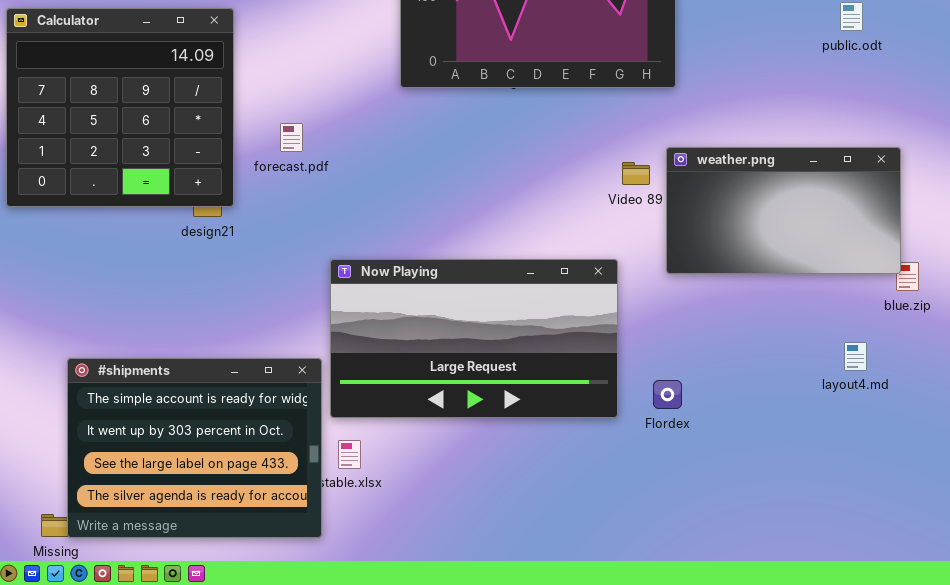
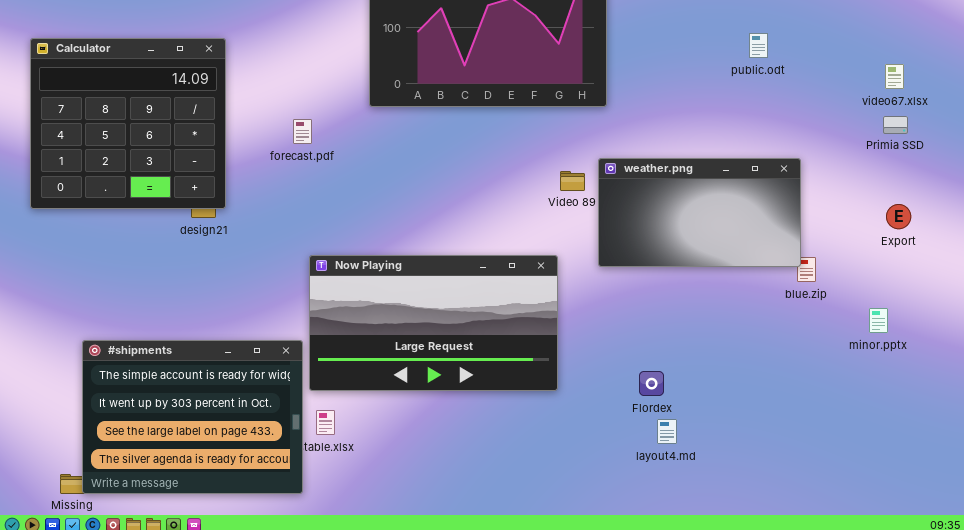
forecast.pdf: [280,123,303,152] -> [293,119,312,144], moved
layout4.md: [844,342,867,371] -> [657,419,677,444], moved
Flordex: [653,380,682,409] -> [639,371,664,396], moved

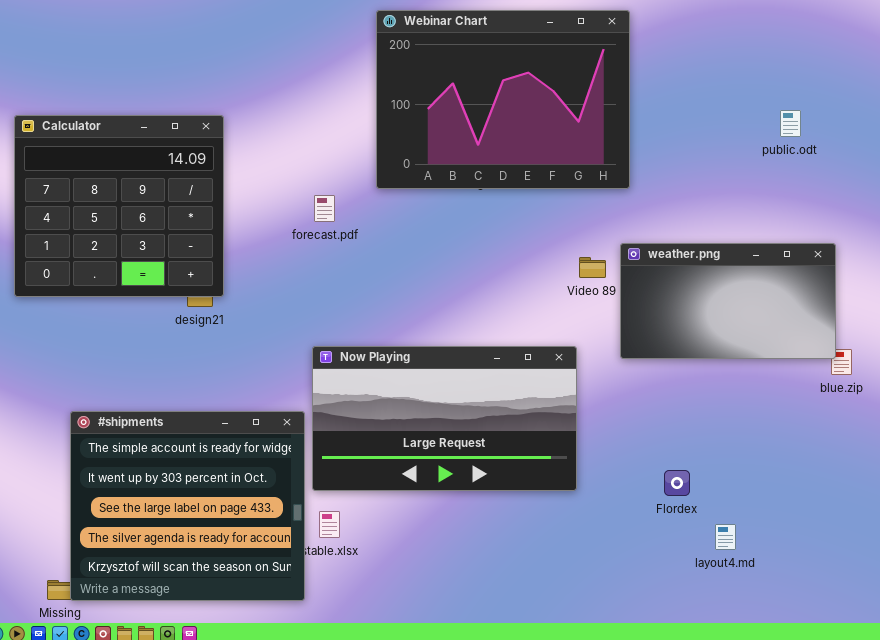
forecast.pdf: [293,119,312,144] -> [314,195,335,222], moved
#shipments: [82,340,303,494] -> [70,411,305,601], resized
layout4.md: [657,419,677,444] -> [715,524,736,550], moved

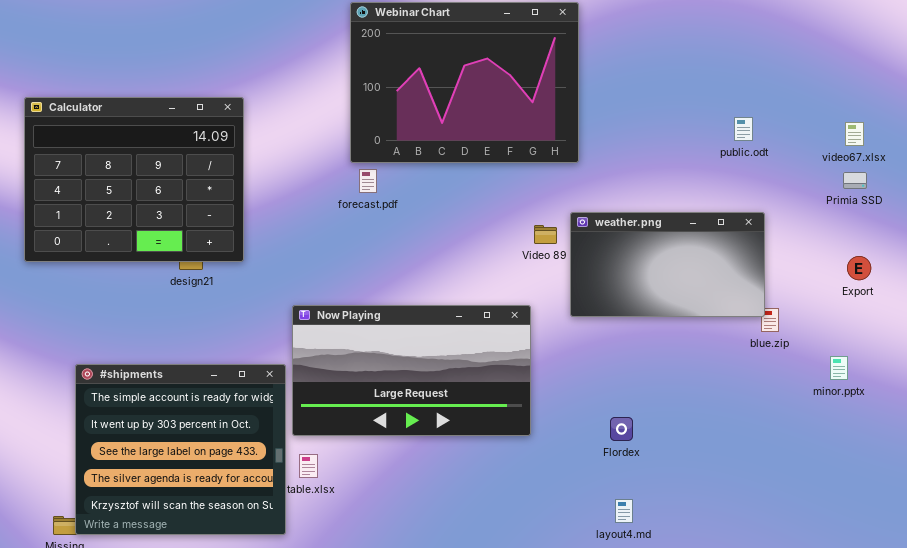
public.odt: [780,110,801,137] -> [734,117,753,141], moved
Calculator: [14,115,224,297] -> [24,97,244,262], resized
forecast.pdf: [314,195,335,222] -> [359,169,377,193], moved
layout4.md: [715,524,736,550] -> [615,499,633,523], moved

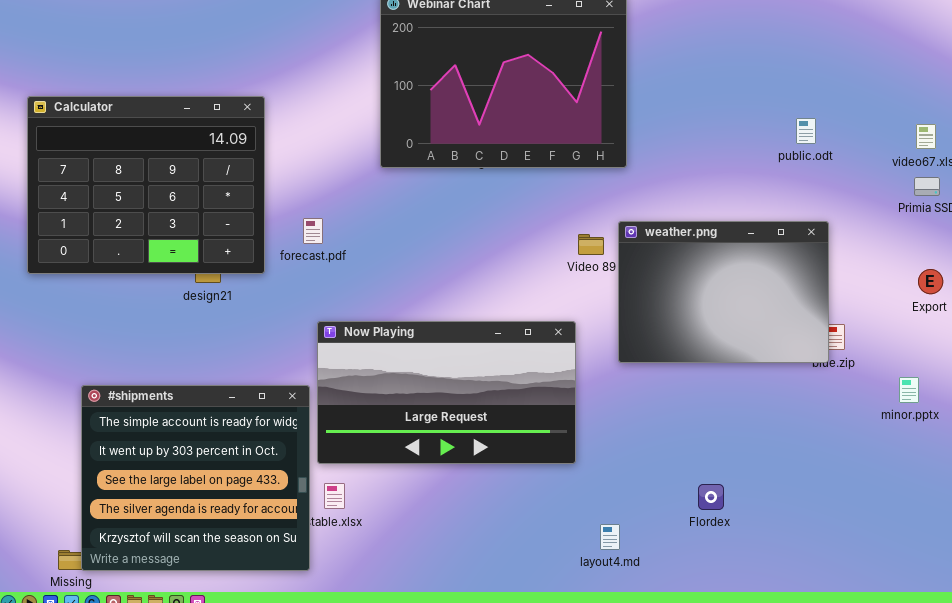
forecast.pdf: [359,169,377,193] -> [303,218,323,244], moved
weather.png: [570,212,765,317] -> [618,221,829,363], resized
Flordex: [610,417,633,441] -> [698,484,724,510], moved
layout4.md: [615,499,633,523] -> [600,524,620,550], moved

